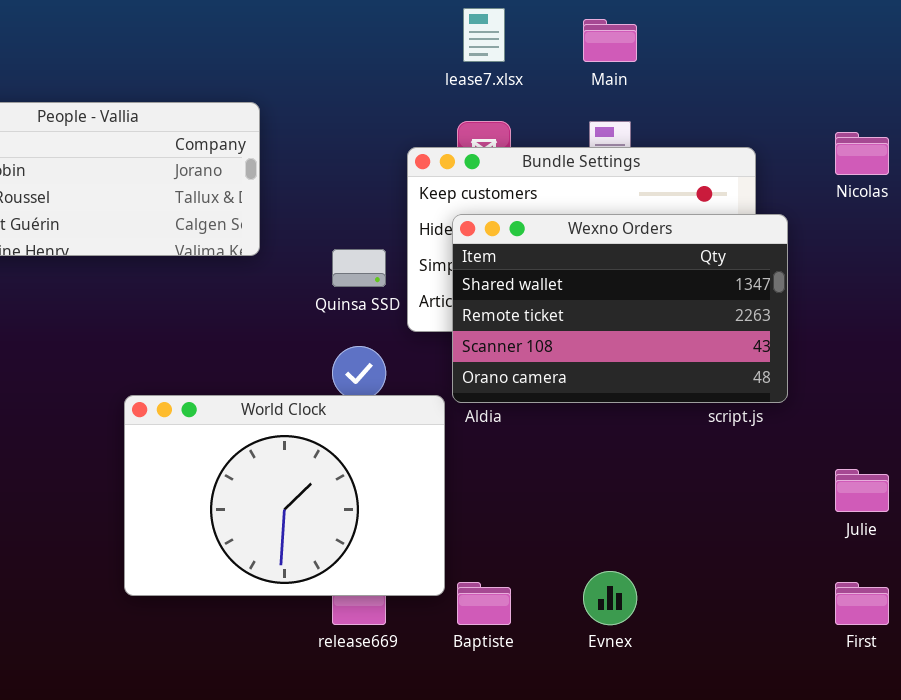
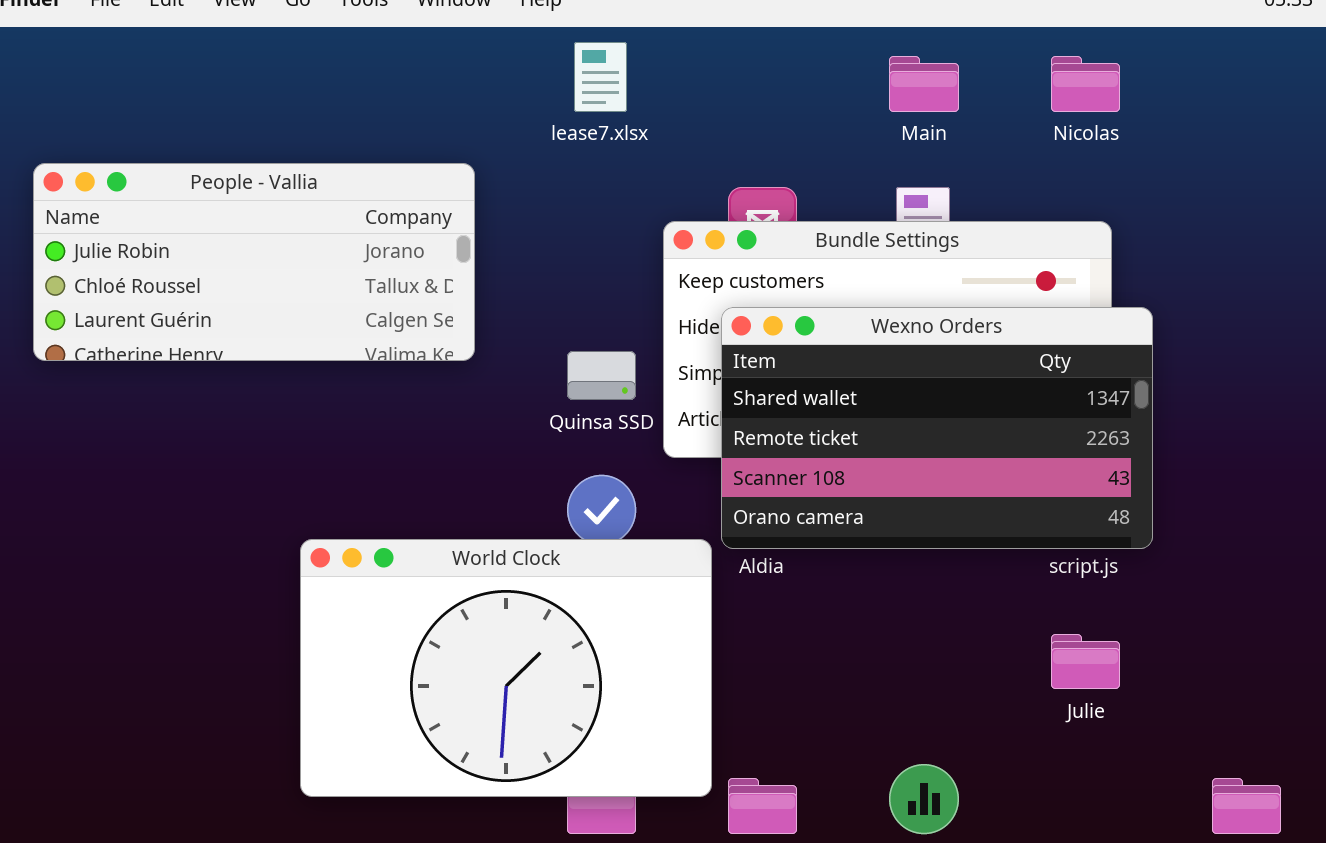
lease7.xlsx: [463,8,505,62] -> [574,42,627,112], moved
Nicolas: [835,132,889,175] -> [1051,56,1120,112], moved
Julie: [835,469,889,512] -> [1051,634,1120,689], moved

